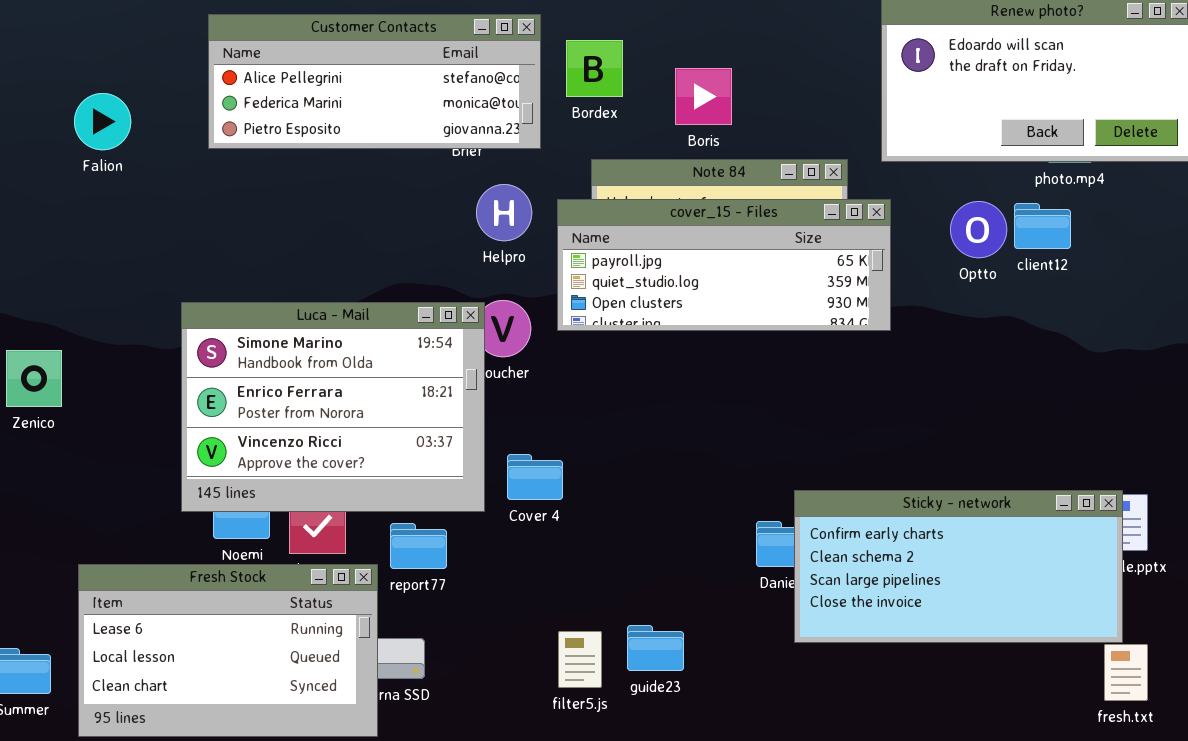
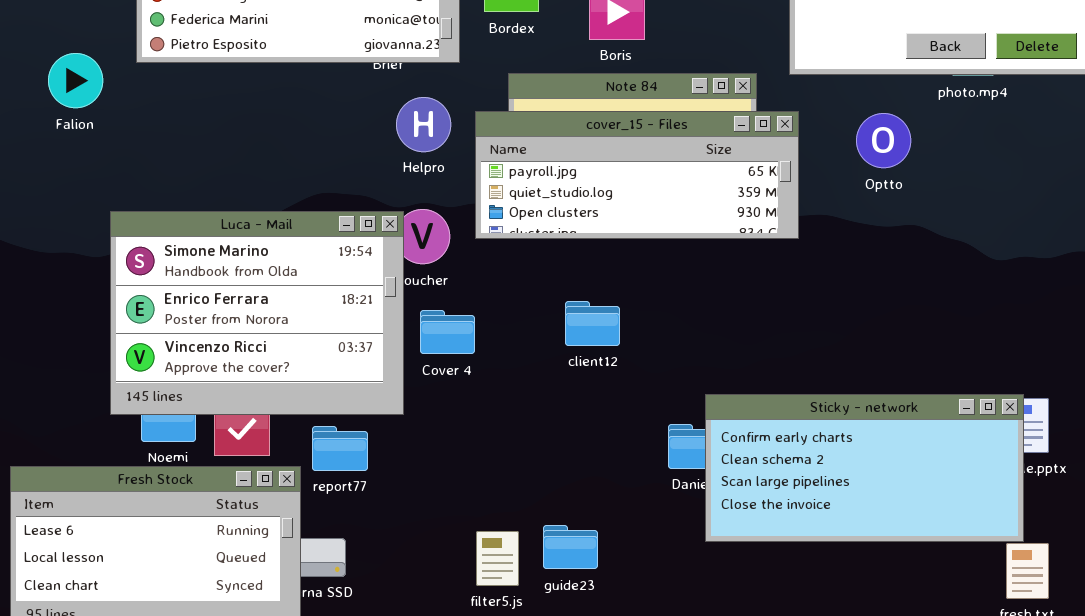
Falion: [74,93,131,150] -> [48,53,103,108], moved
client12: [1014,203,1071,249] -> [565,301,620,346], moved
Cover 4: [507,454,563,500] -> [420,310,475,354], moved

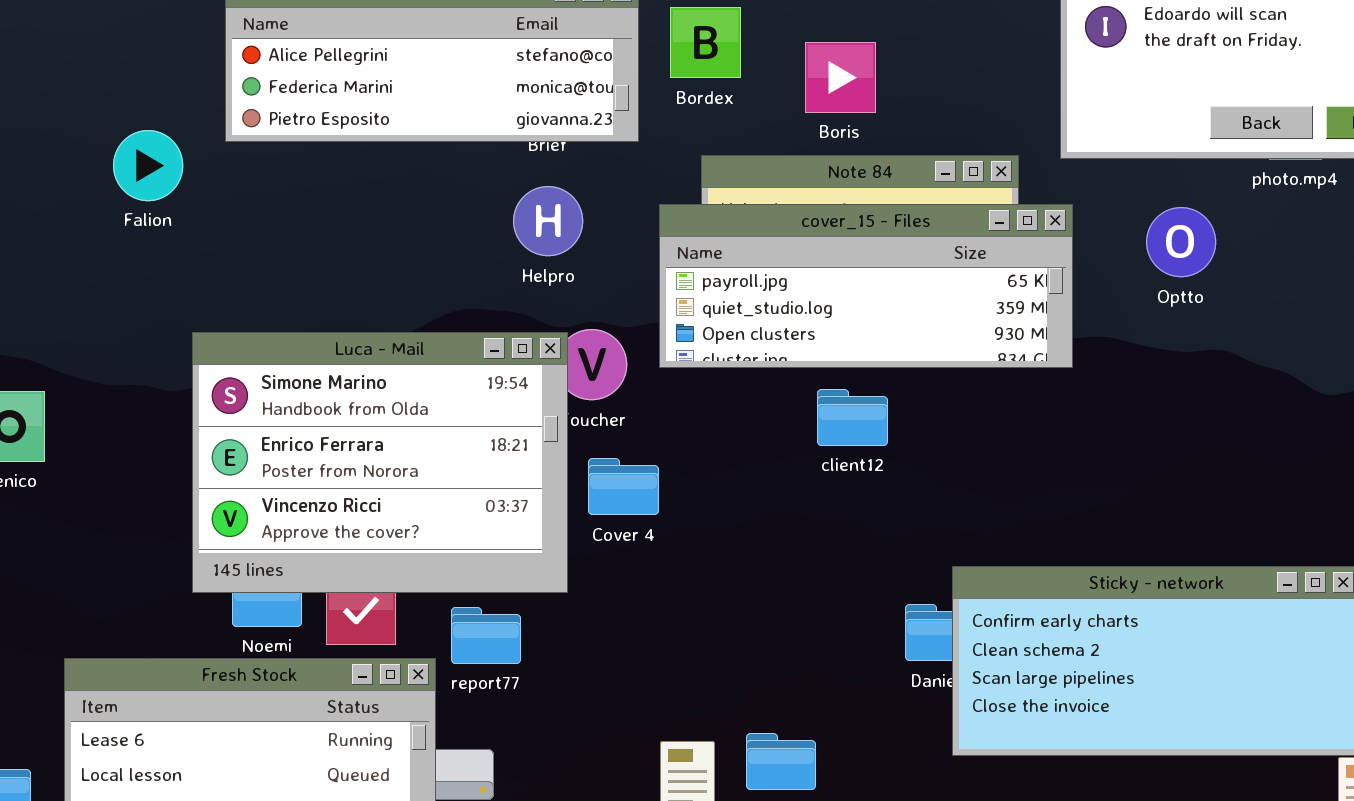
Helpro: [396,97,451,152] -> [513,186,583,256], moved
client12: [565,301,620,346] -> [817,389,888,446], moved

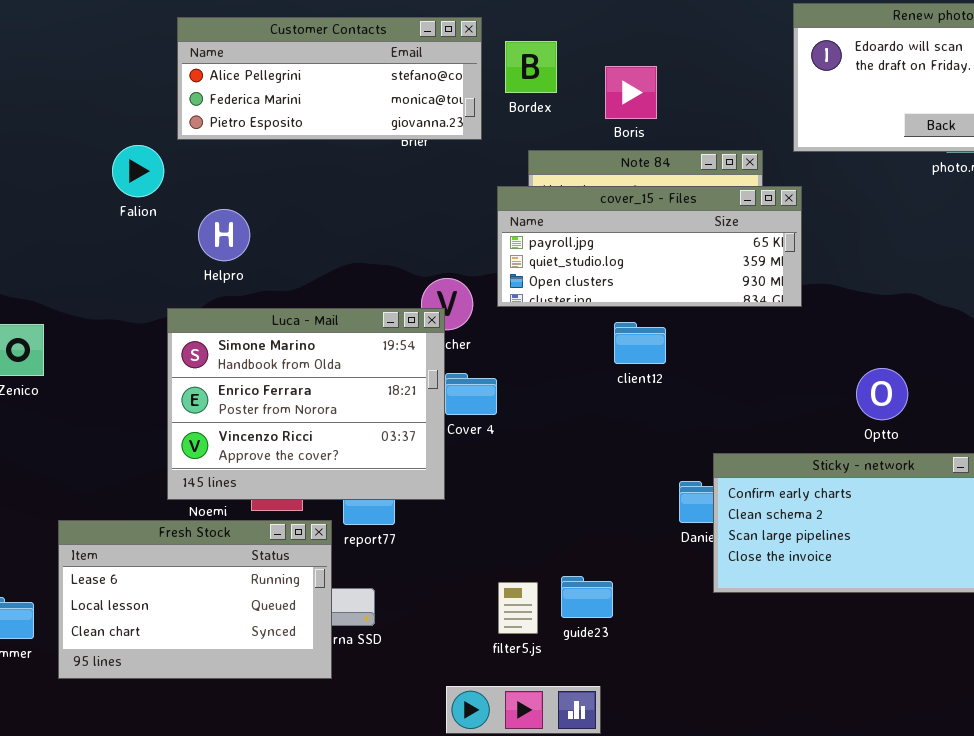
Falion: [113,130,183,201] -> [112,145,164,197], moved
Helpro: [513,186,583,256] -> [198,209,250,261], moved
Optto: [1146,207,1216,277] -> [856,368,908,420], moved
Luca - Mail: [192,332,568,593] -> [167,308,445,500], moved

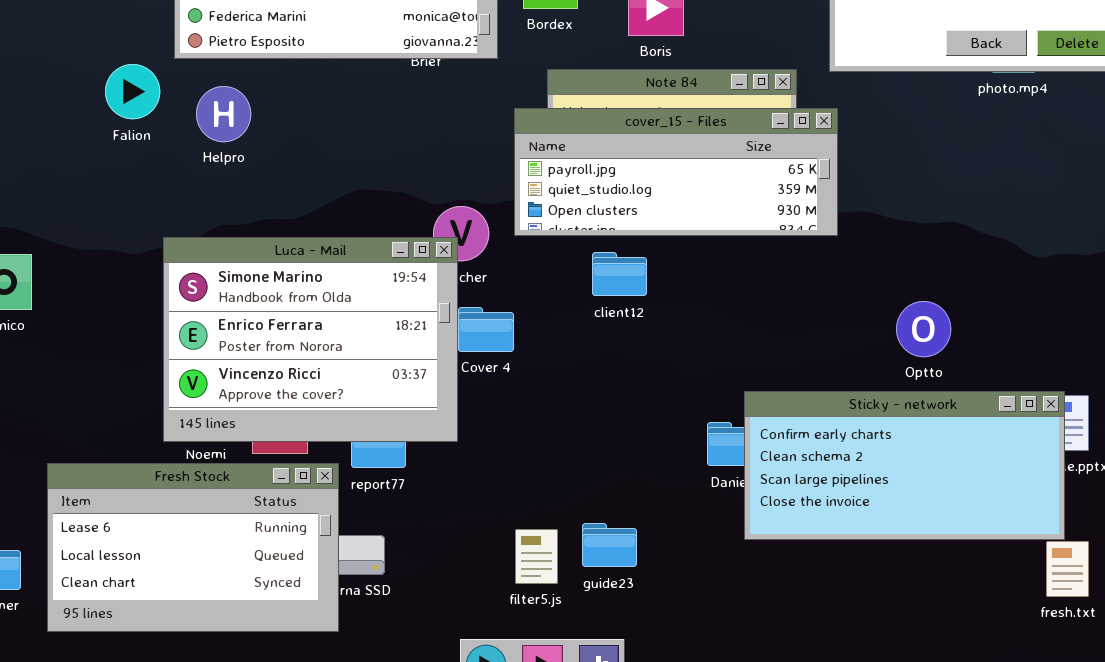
Helpro: [198,209,250,261] -> [196,86,251,142], moved
client12: [614,322,666,364] -> [592,252,647,296], moved

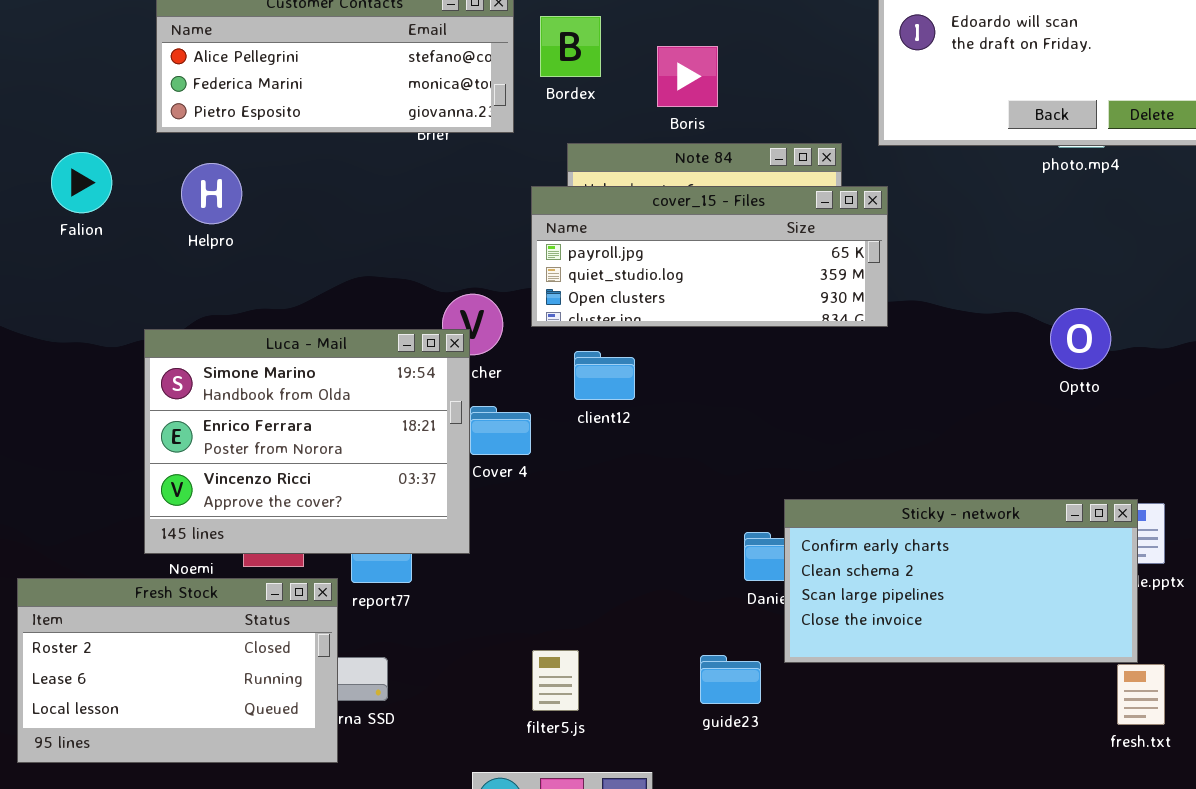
Falion: [105,64,160,119] -> [51,152,112,213], moved
client12: [592,252,647,296] -> [574,351,635,400], moved
Optto: [896,301,951,357] -> [1050,308,1111,369], moved
Fresh Stock: [47,463,339,632] -> [17,578,338,763], scrolled up 1 row
guide23: [582,523,637,567] -> [700,655,761,704], moved

